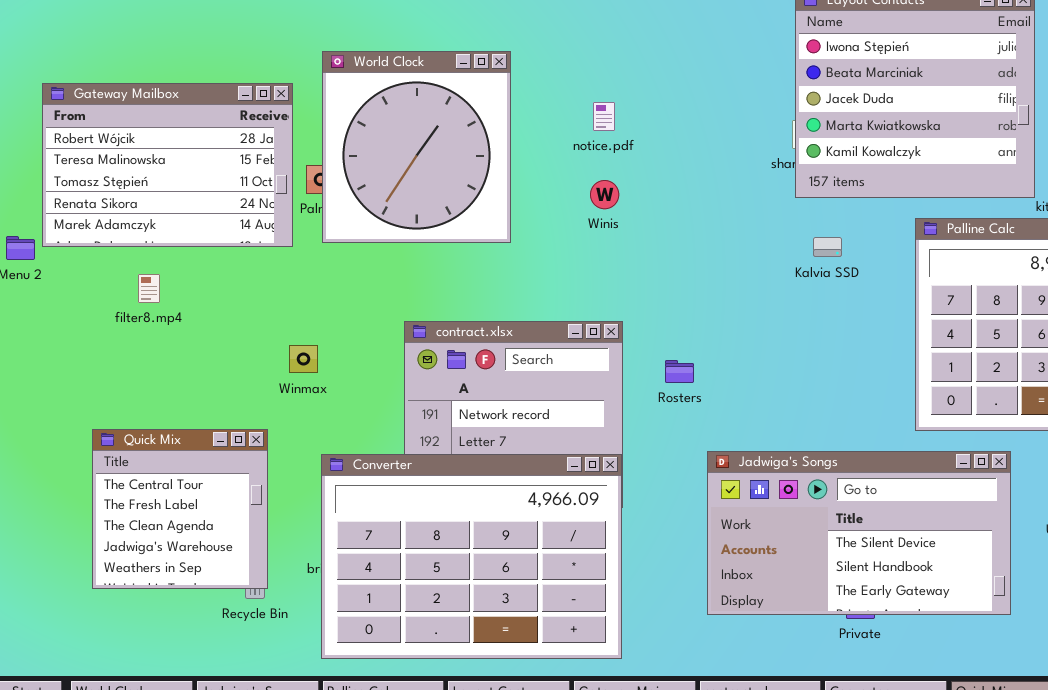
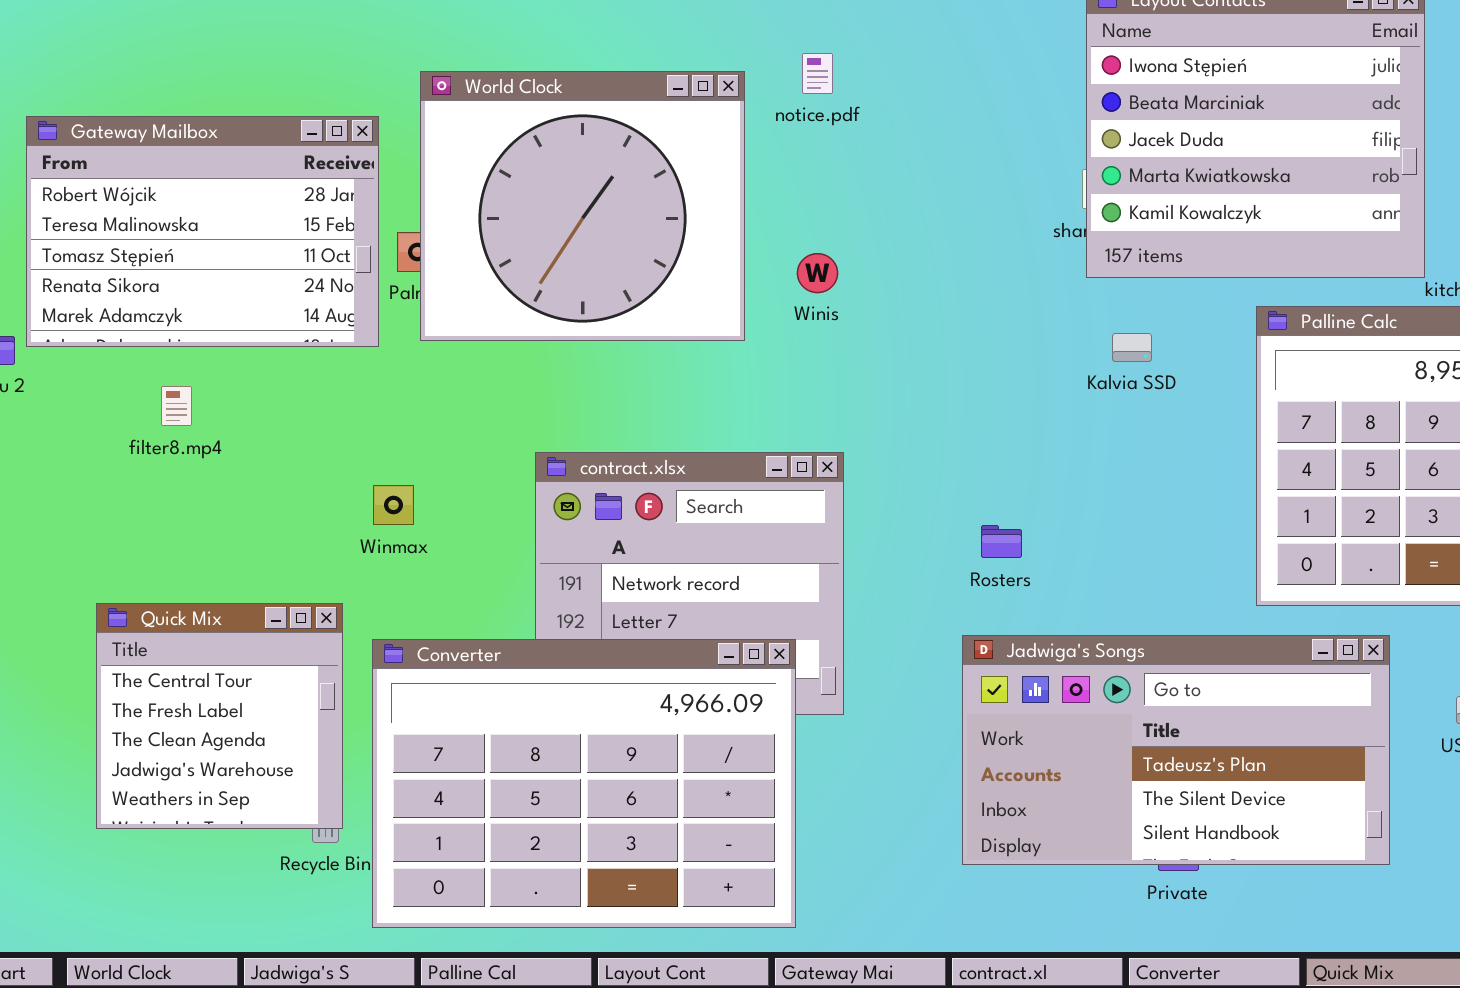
World Clock: [322,51,511,243] -> [420,71,745,341], resized
notice.pdf: [593,102,615,131] -> [802,53,833,94], moved
Rosters: [665,360,694,383] -> [981,525,1022,558], moved
Jadwiga's Songs: [707,451,1011,615] -> [962,635,1390,865], scrolled up 1 row
Converter: [321,454,622,659] -> [372,639,796,928], moved

